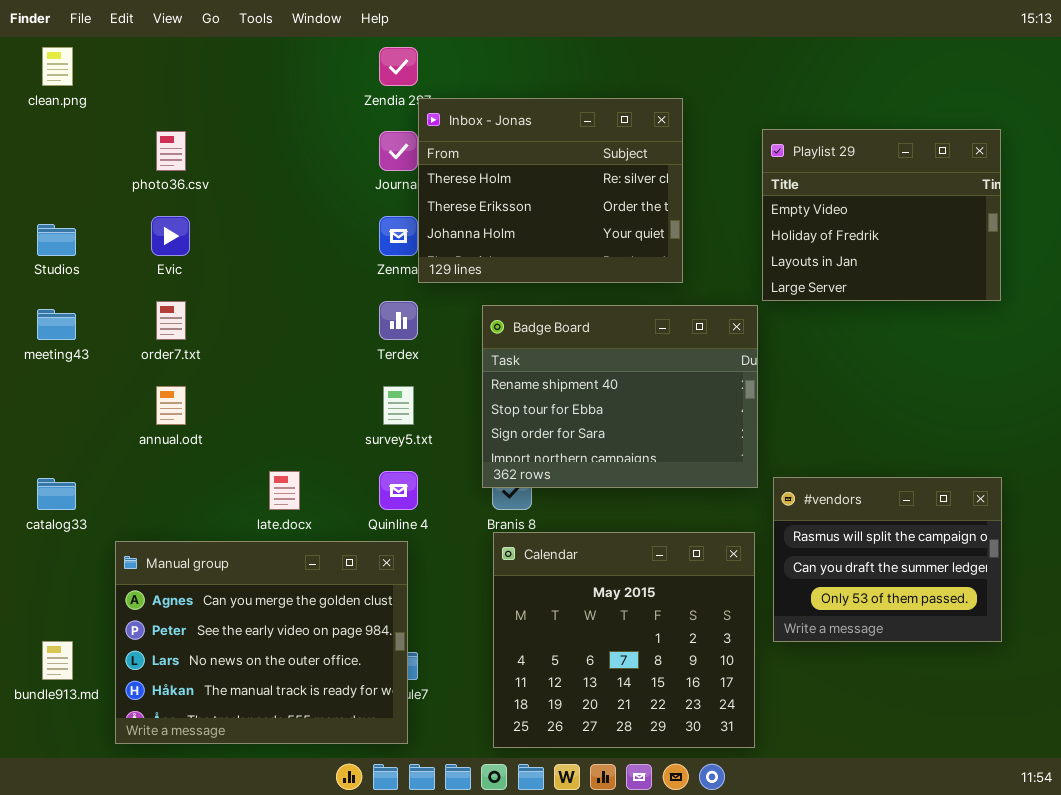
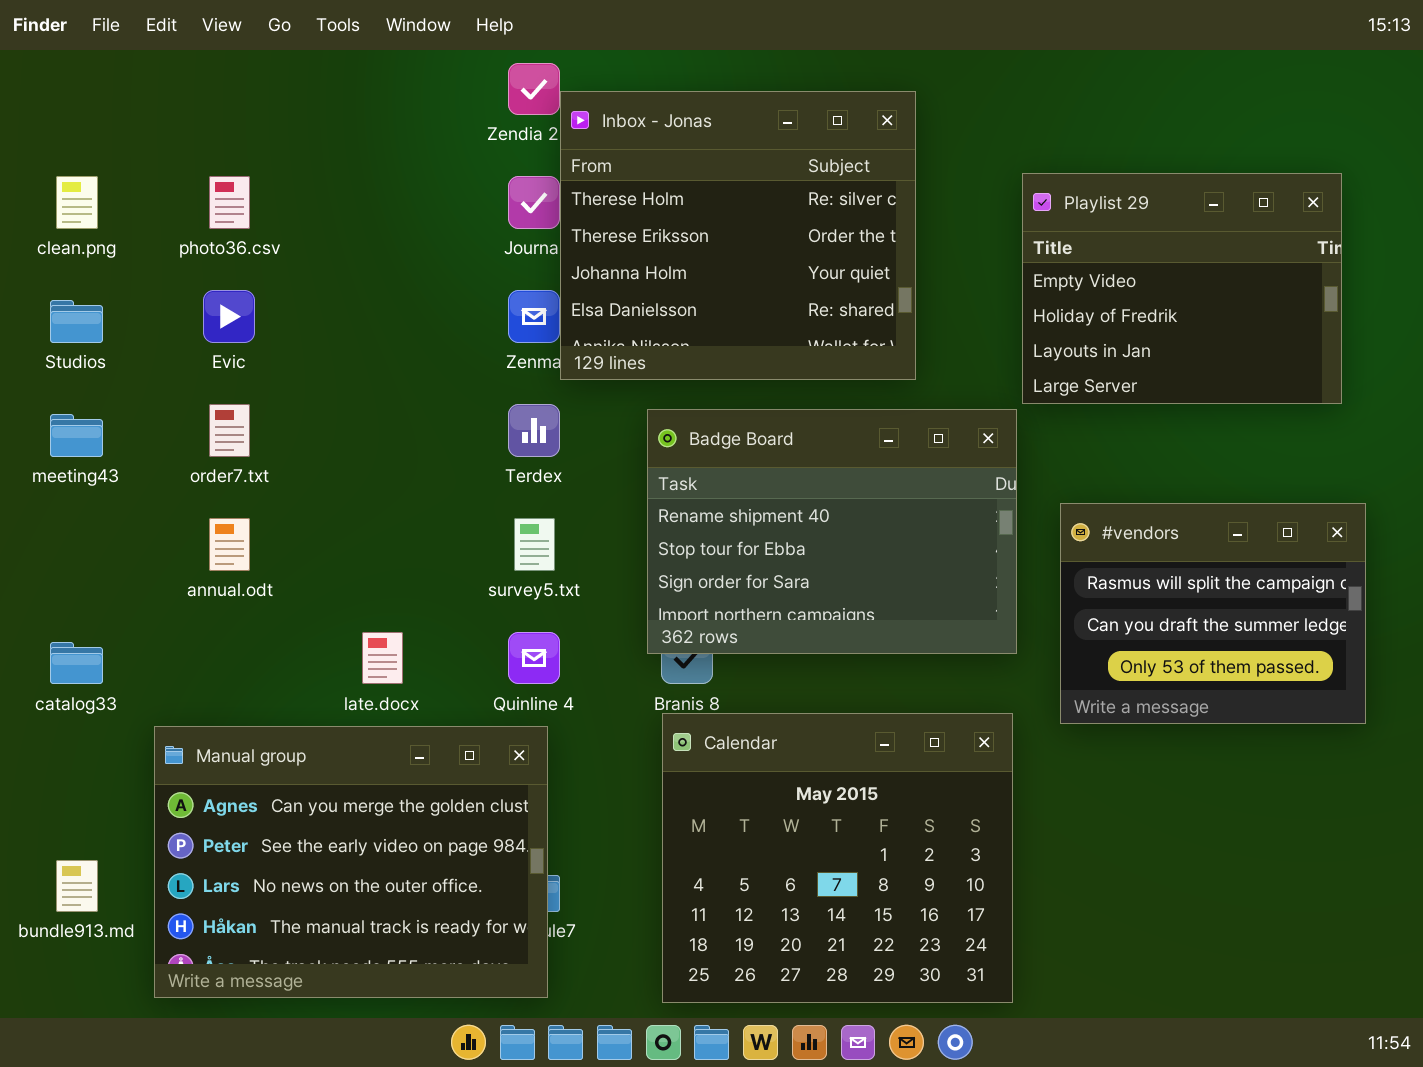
clean.png: [42,47,73,86] -> [56,176,98,229], moved
Inbox - Jonas: [418,98,683,283] -> [560,91,916,380], resized
#vendors: [773,477,1002,642] -> [1060,503,1366,724], moved

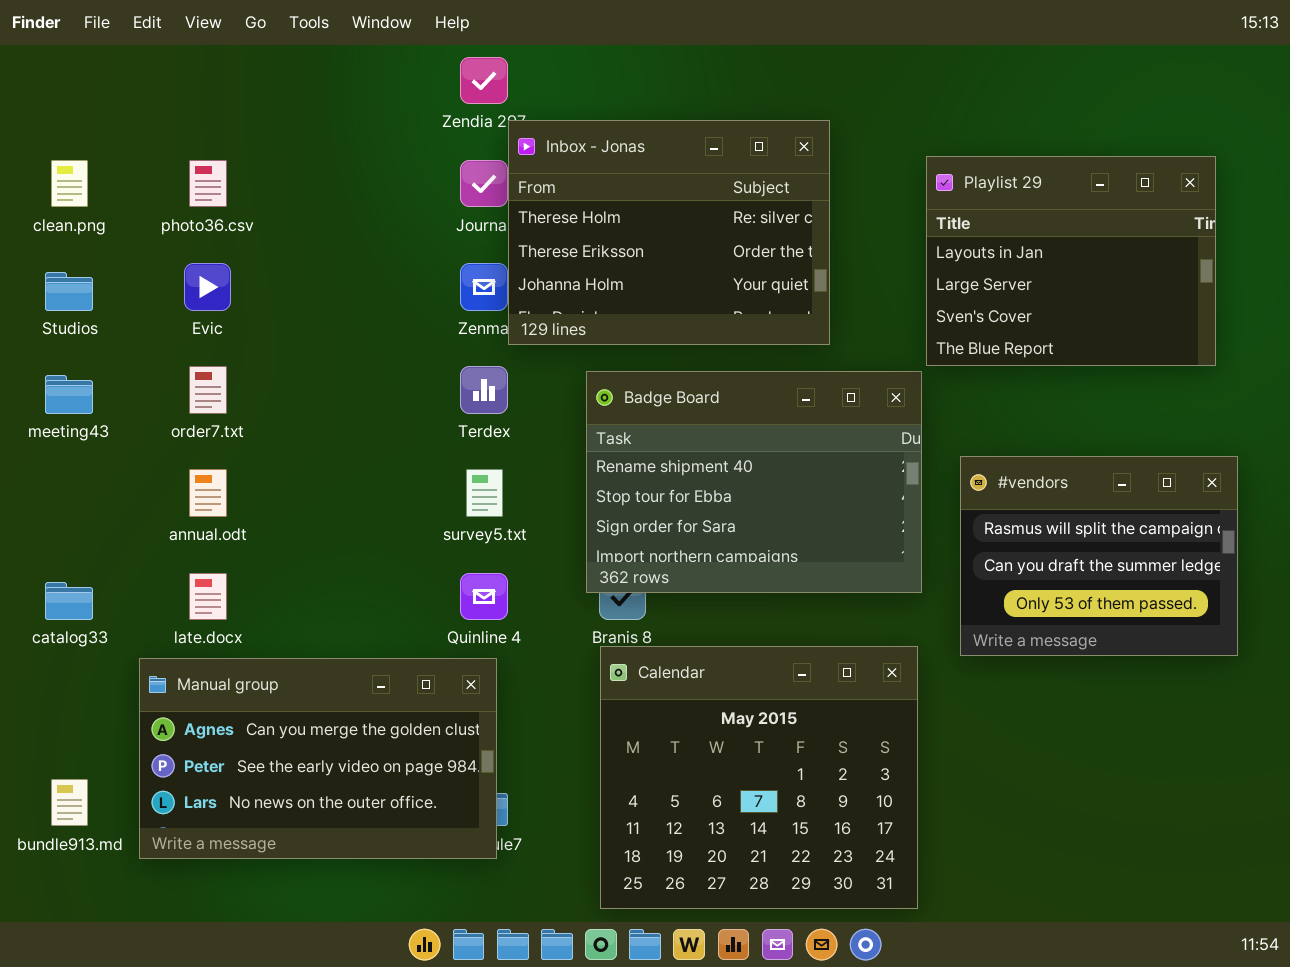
Inbox - Jonas: [560,91,916,380] -> [508,120,830,345], resized
Playlist 29: [1022,173,1342,404] -> [926,156,1216,366], scrolled down 2 rows
late.docx: [362,632,403,684] -> [189,573,227,620], moved
Manual group: [154,726,548,998] -> [139,658,497,859], resized

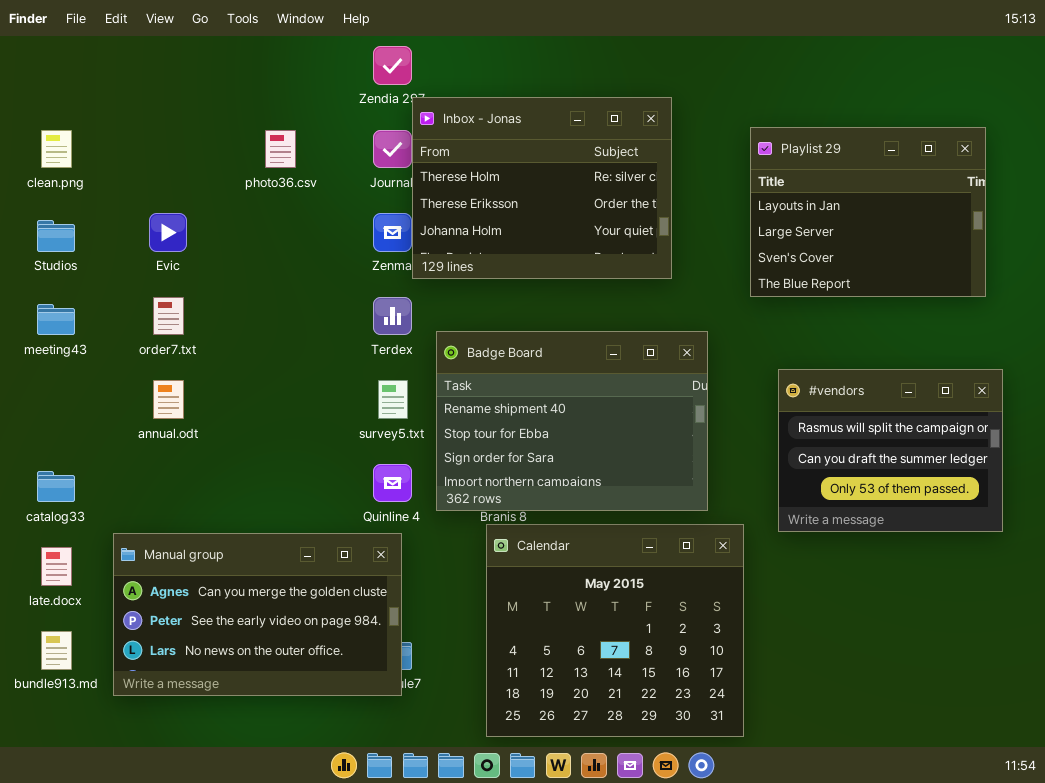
photo36.csv: [189,160,227,207] -> [265,130,296,168], moved
Badge Board: [586,371,922,593] -> [436,331,708,511], moved
late.docx: [189,573,227,620] -> [41,547,72,586], moved

